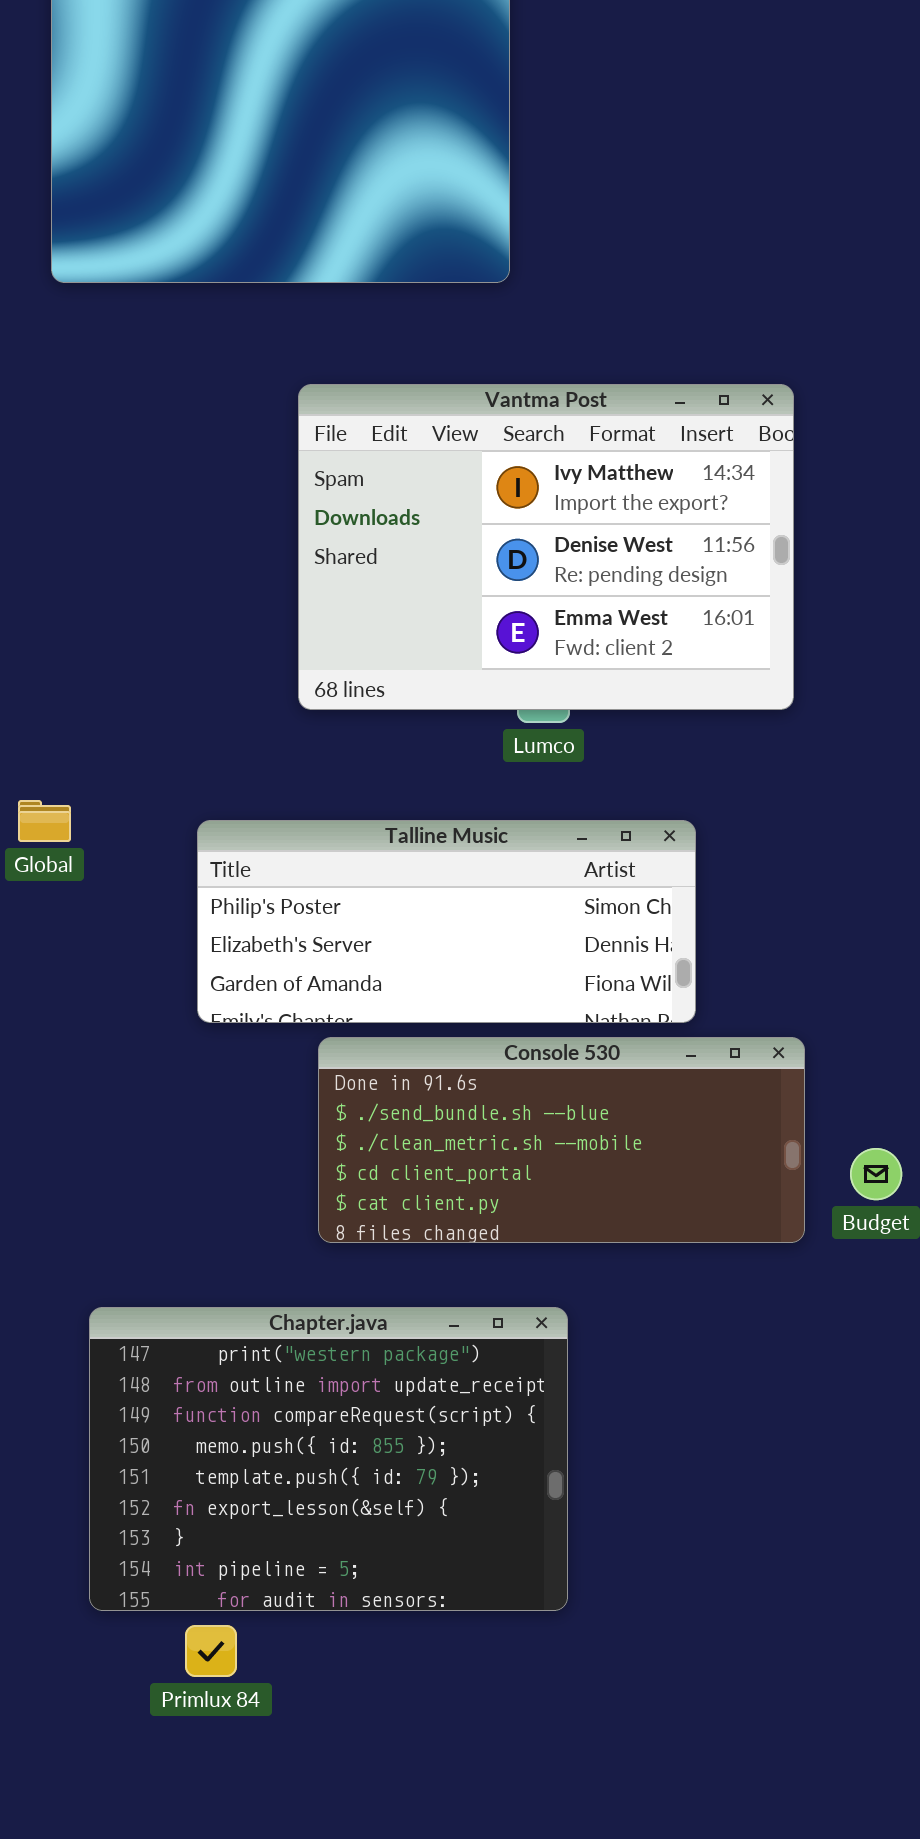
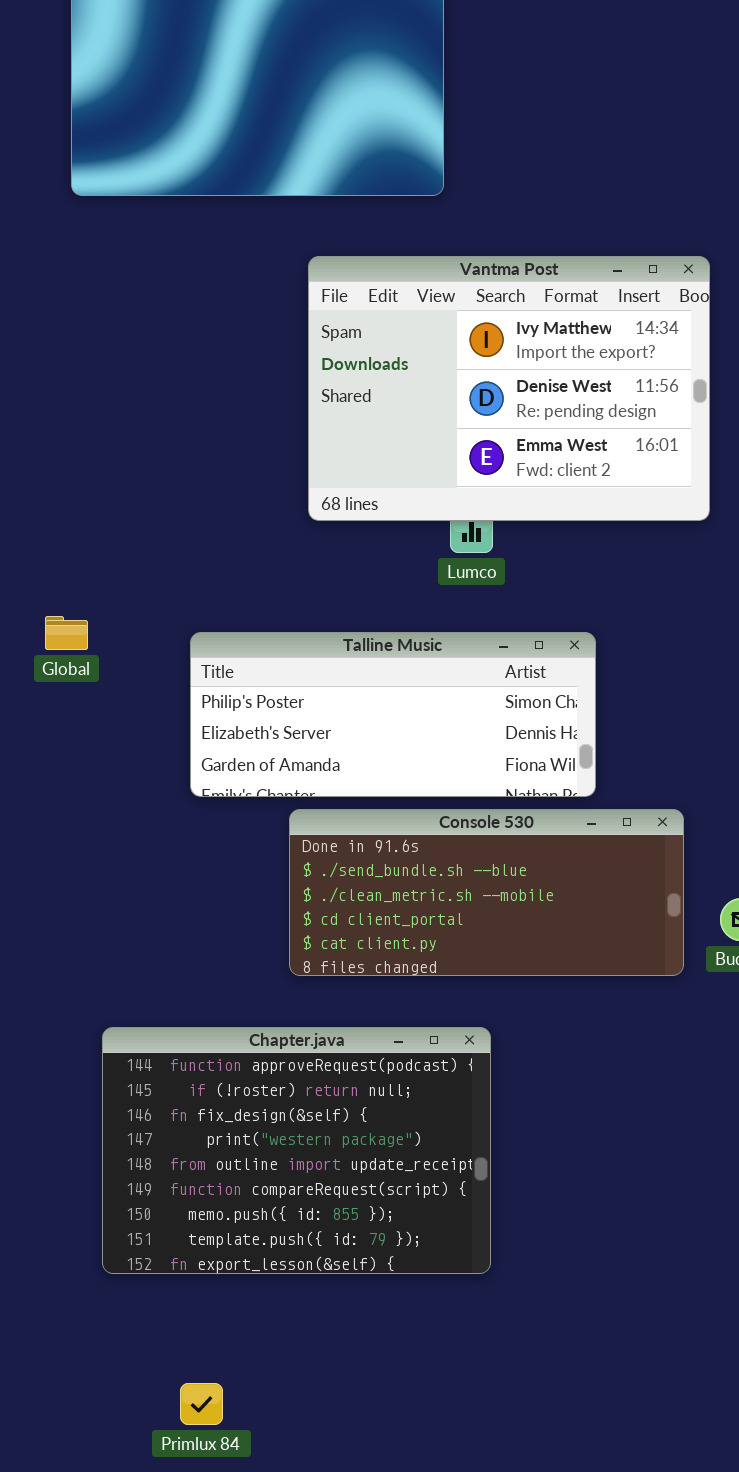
Vantma Post: [298,384,794,710] -> [308,256,710,521], moved
Chapter.java: [89,1307,568,1611] -> [102,1027,491,1274], scrolled up 3 rows
Primlux 84: [185,1625,237,1677] -> [180,1383,223,1425], moved

